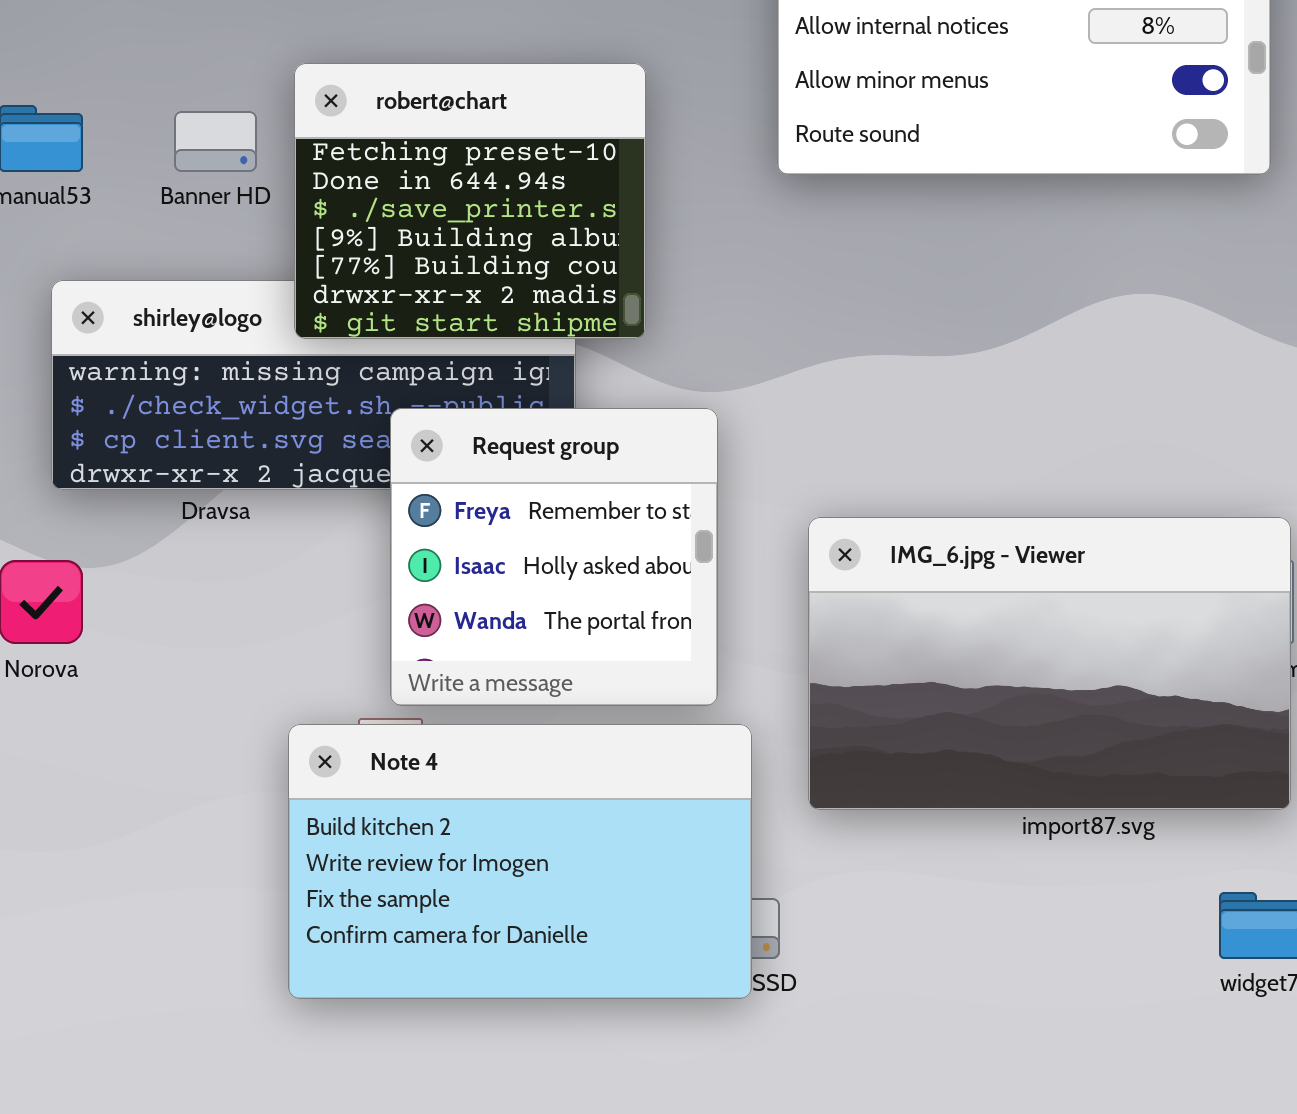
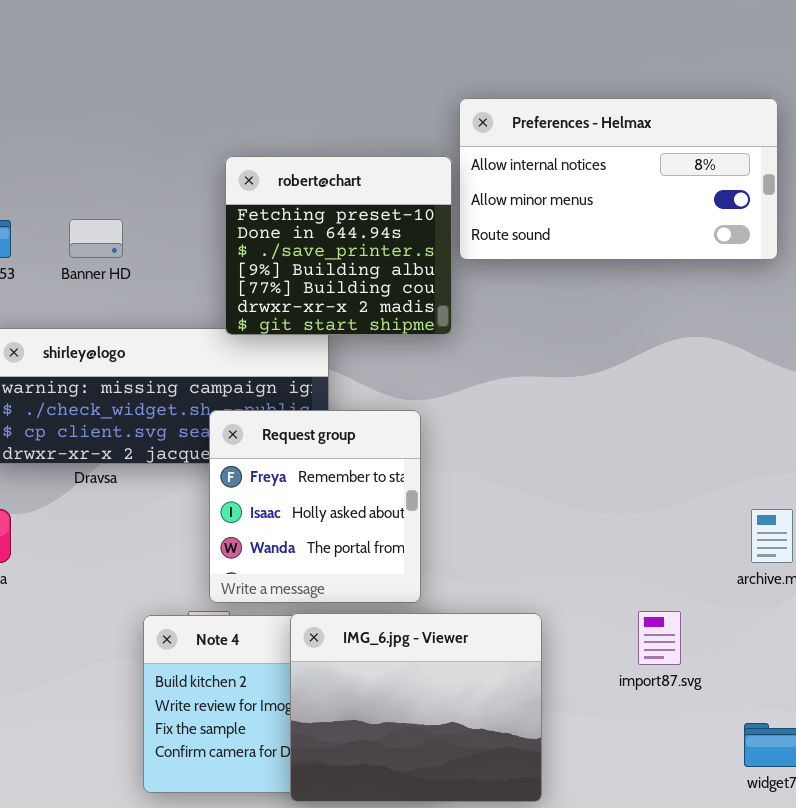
robert@chart: [294,63,646,339] -> [225,156,452,335], moved
IMG_6.jpg - Viewer: [808,517,1291,810] -> [290,613,542,802], moved, resized

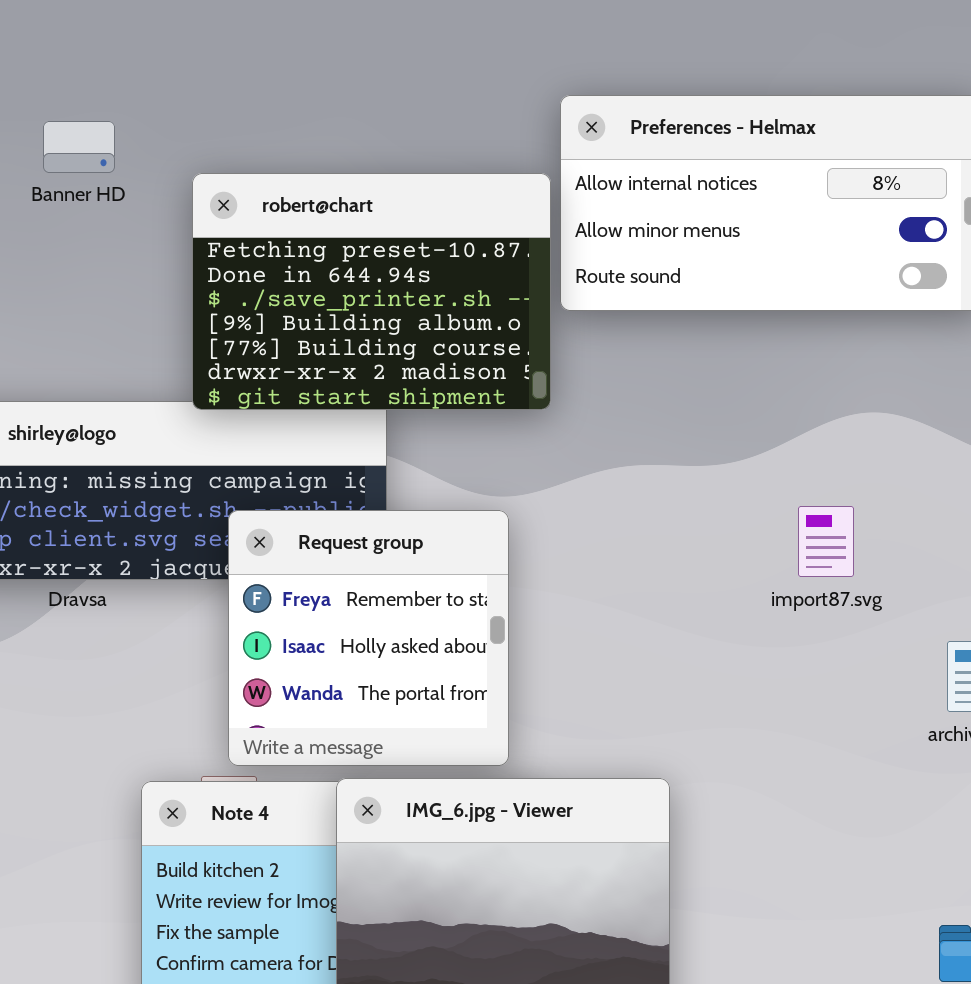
robert@chart: [225,156,452,335] -> [192,173,551,410], resized
Banner HD: [69,219,123,258] -> [43,121,115,173], moved
import87.svg: [638,611,681,665] -> [798,506,854,577], moved

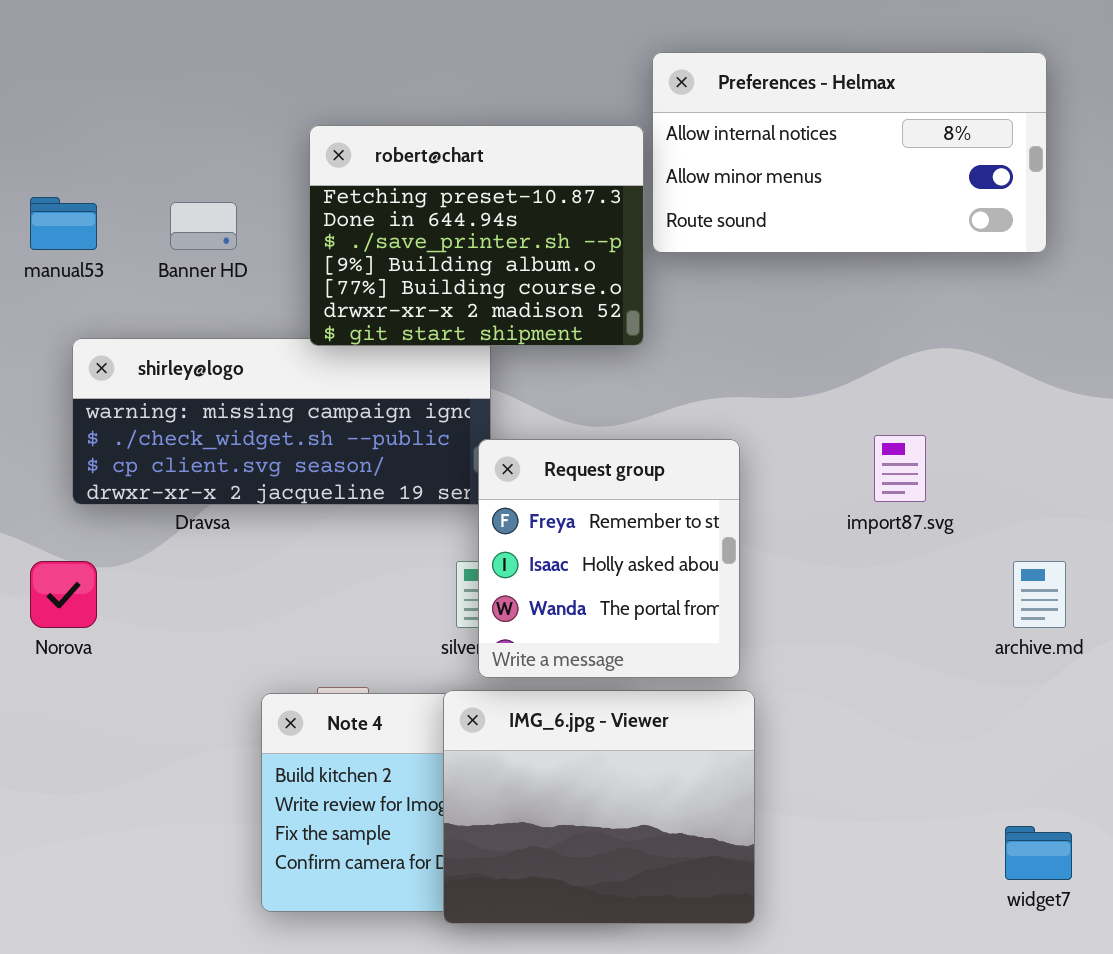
Banner HD: [43,121,115,173] -> [170,202,237,250], moved
Request group: [228,510,509,766] -> [478,439,740,678], moved

